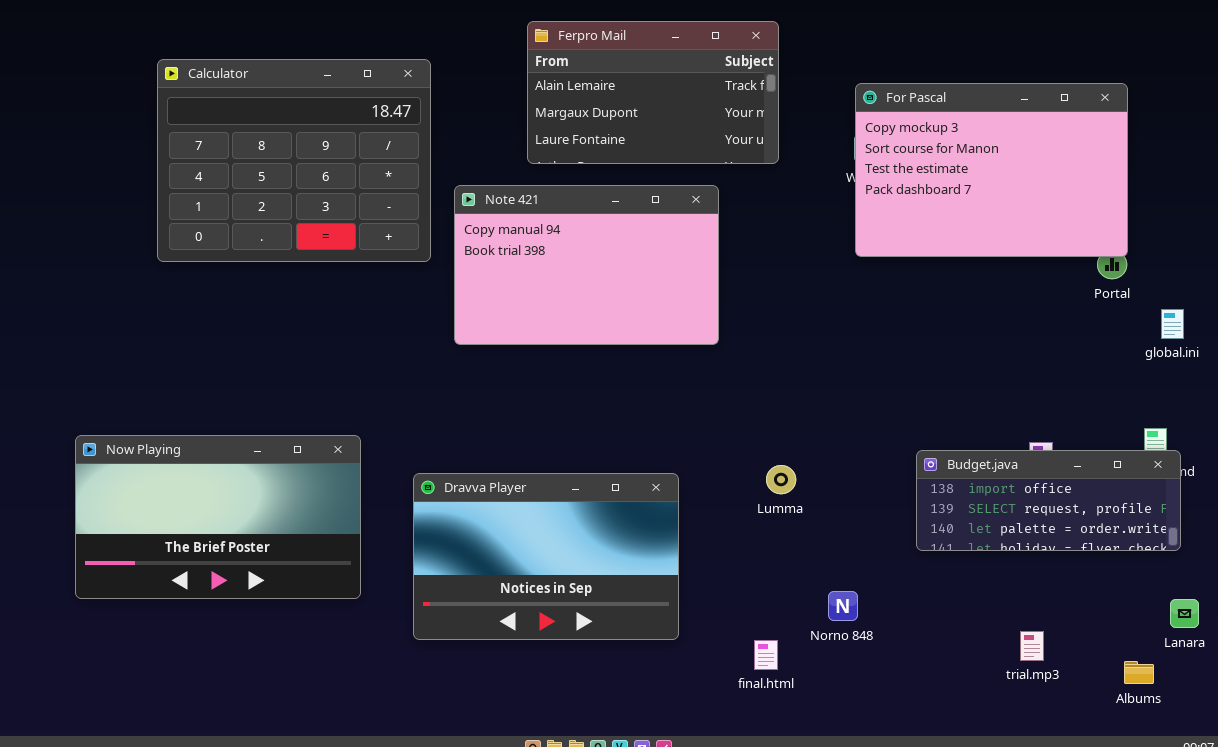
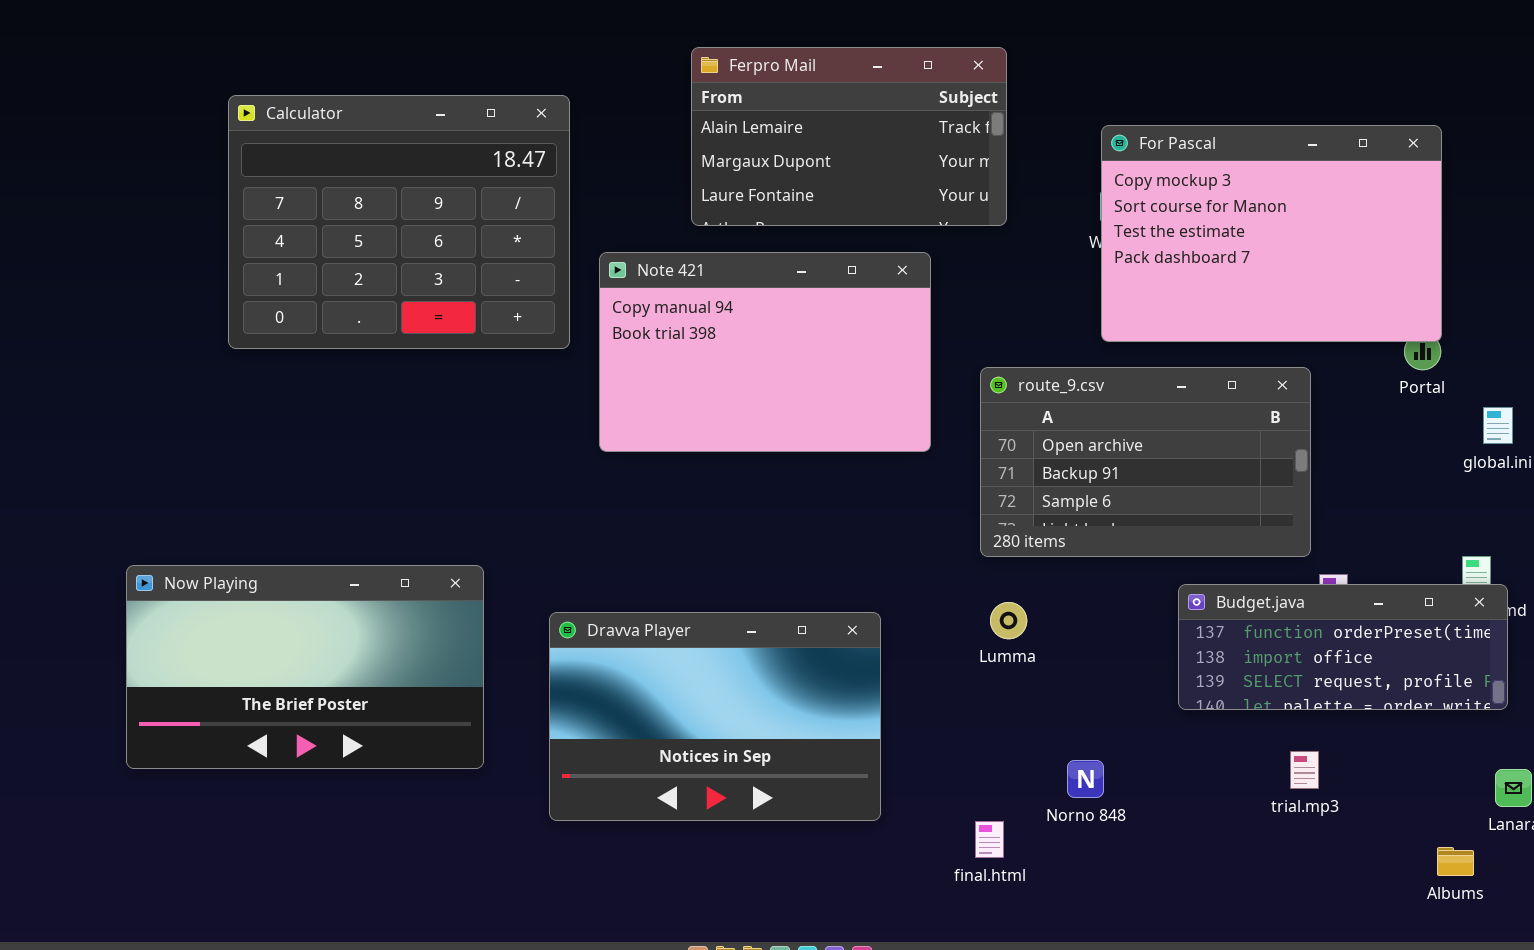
route_9.csv: none -> [980,367,1311,557], opened
Budget.java: [916,450,1181,551] -> [1178,584,1508,710], scrolled up 1 row
trial.mp3: [1020,631,1044,661] -> [1290,751,1319,789], moved

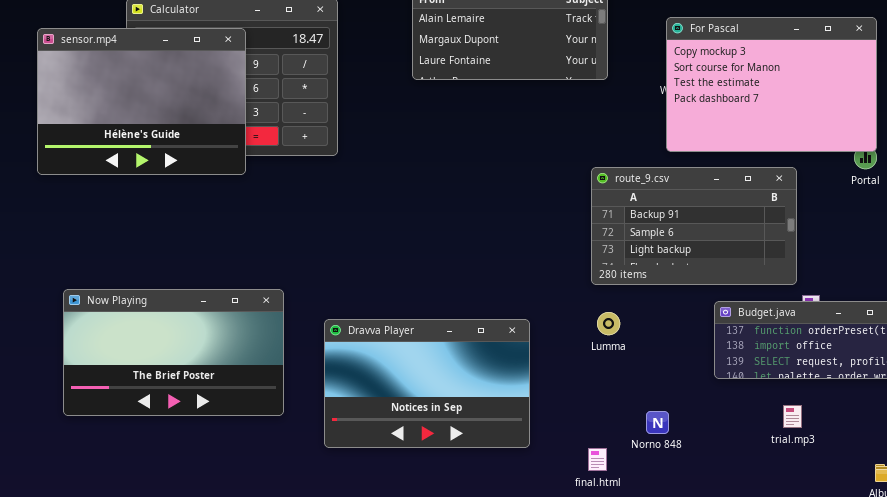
sensor.mp4: none -> [37,28,246,175], opened
Note 421: [599,252,931,452] -> none, closed
route_9.csv: [980,367,1311,557] -> [591,167,797,285], scrolled down 1 row

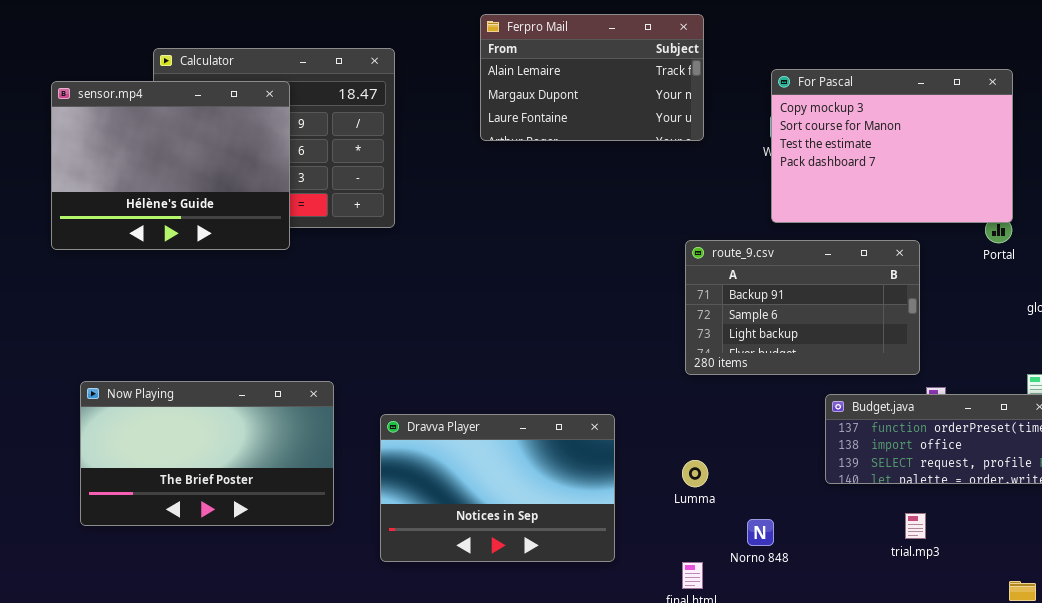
Lumma: [597,312,620,335] -> [682,460,708,487], moved

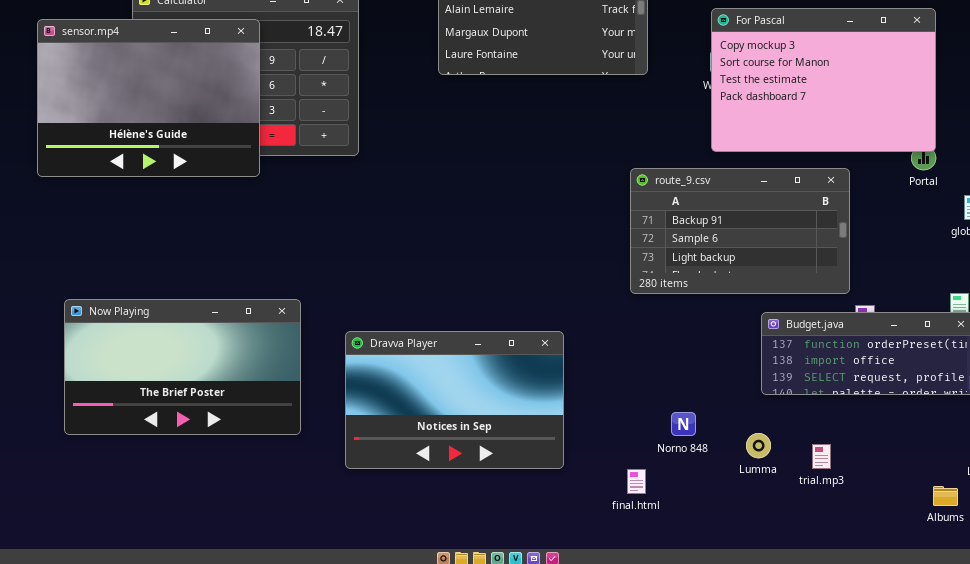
Lumma: [682,460,708,487] -> [746,433,771,458], moved
trial.mp3: [905,513,926,539] -> [812,444,831,469], moved
Norno 848: [747,519,774,546] -> [671,412,696,436], moved

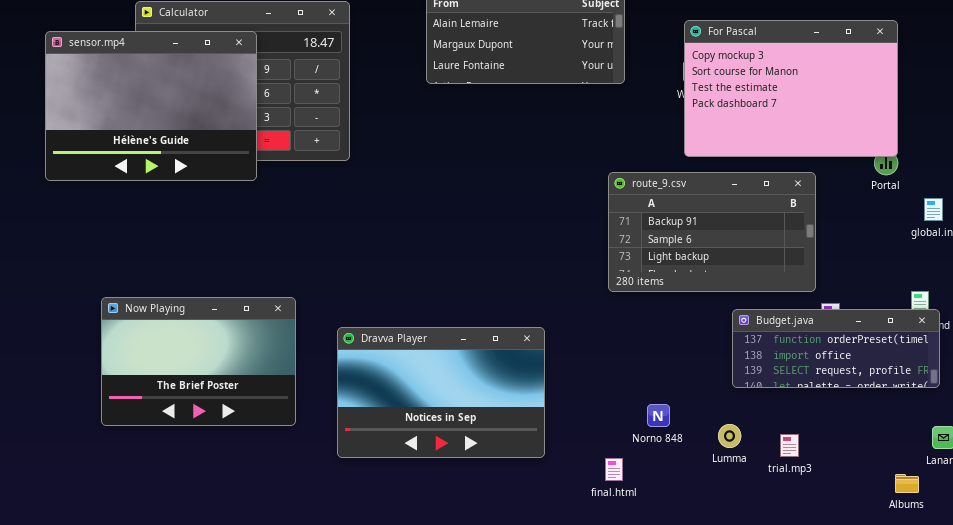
Now Playing: [64,299,301,435] -> [101,297,296,426], resized

